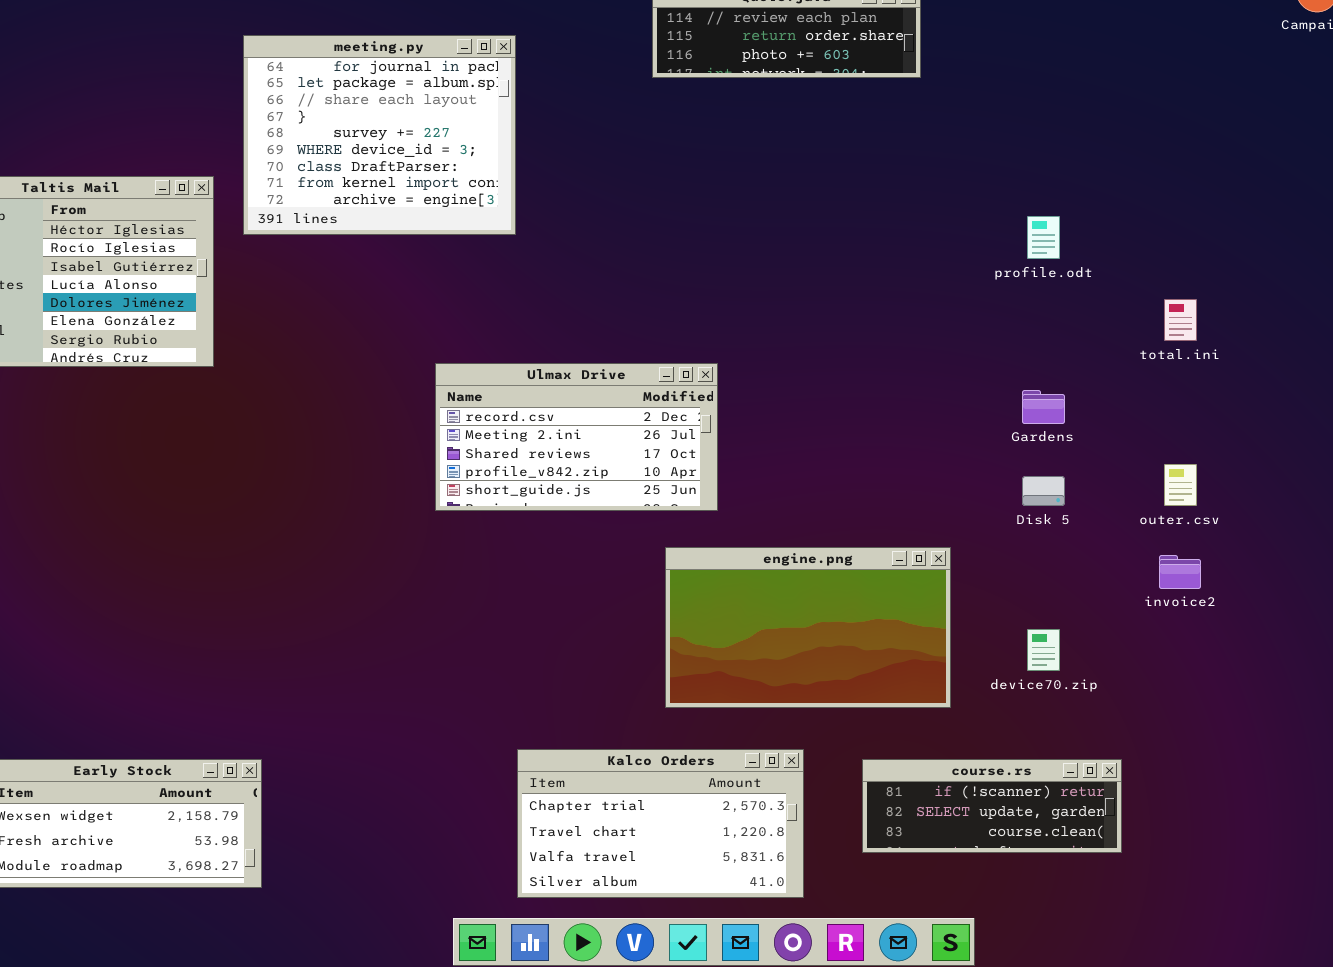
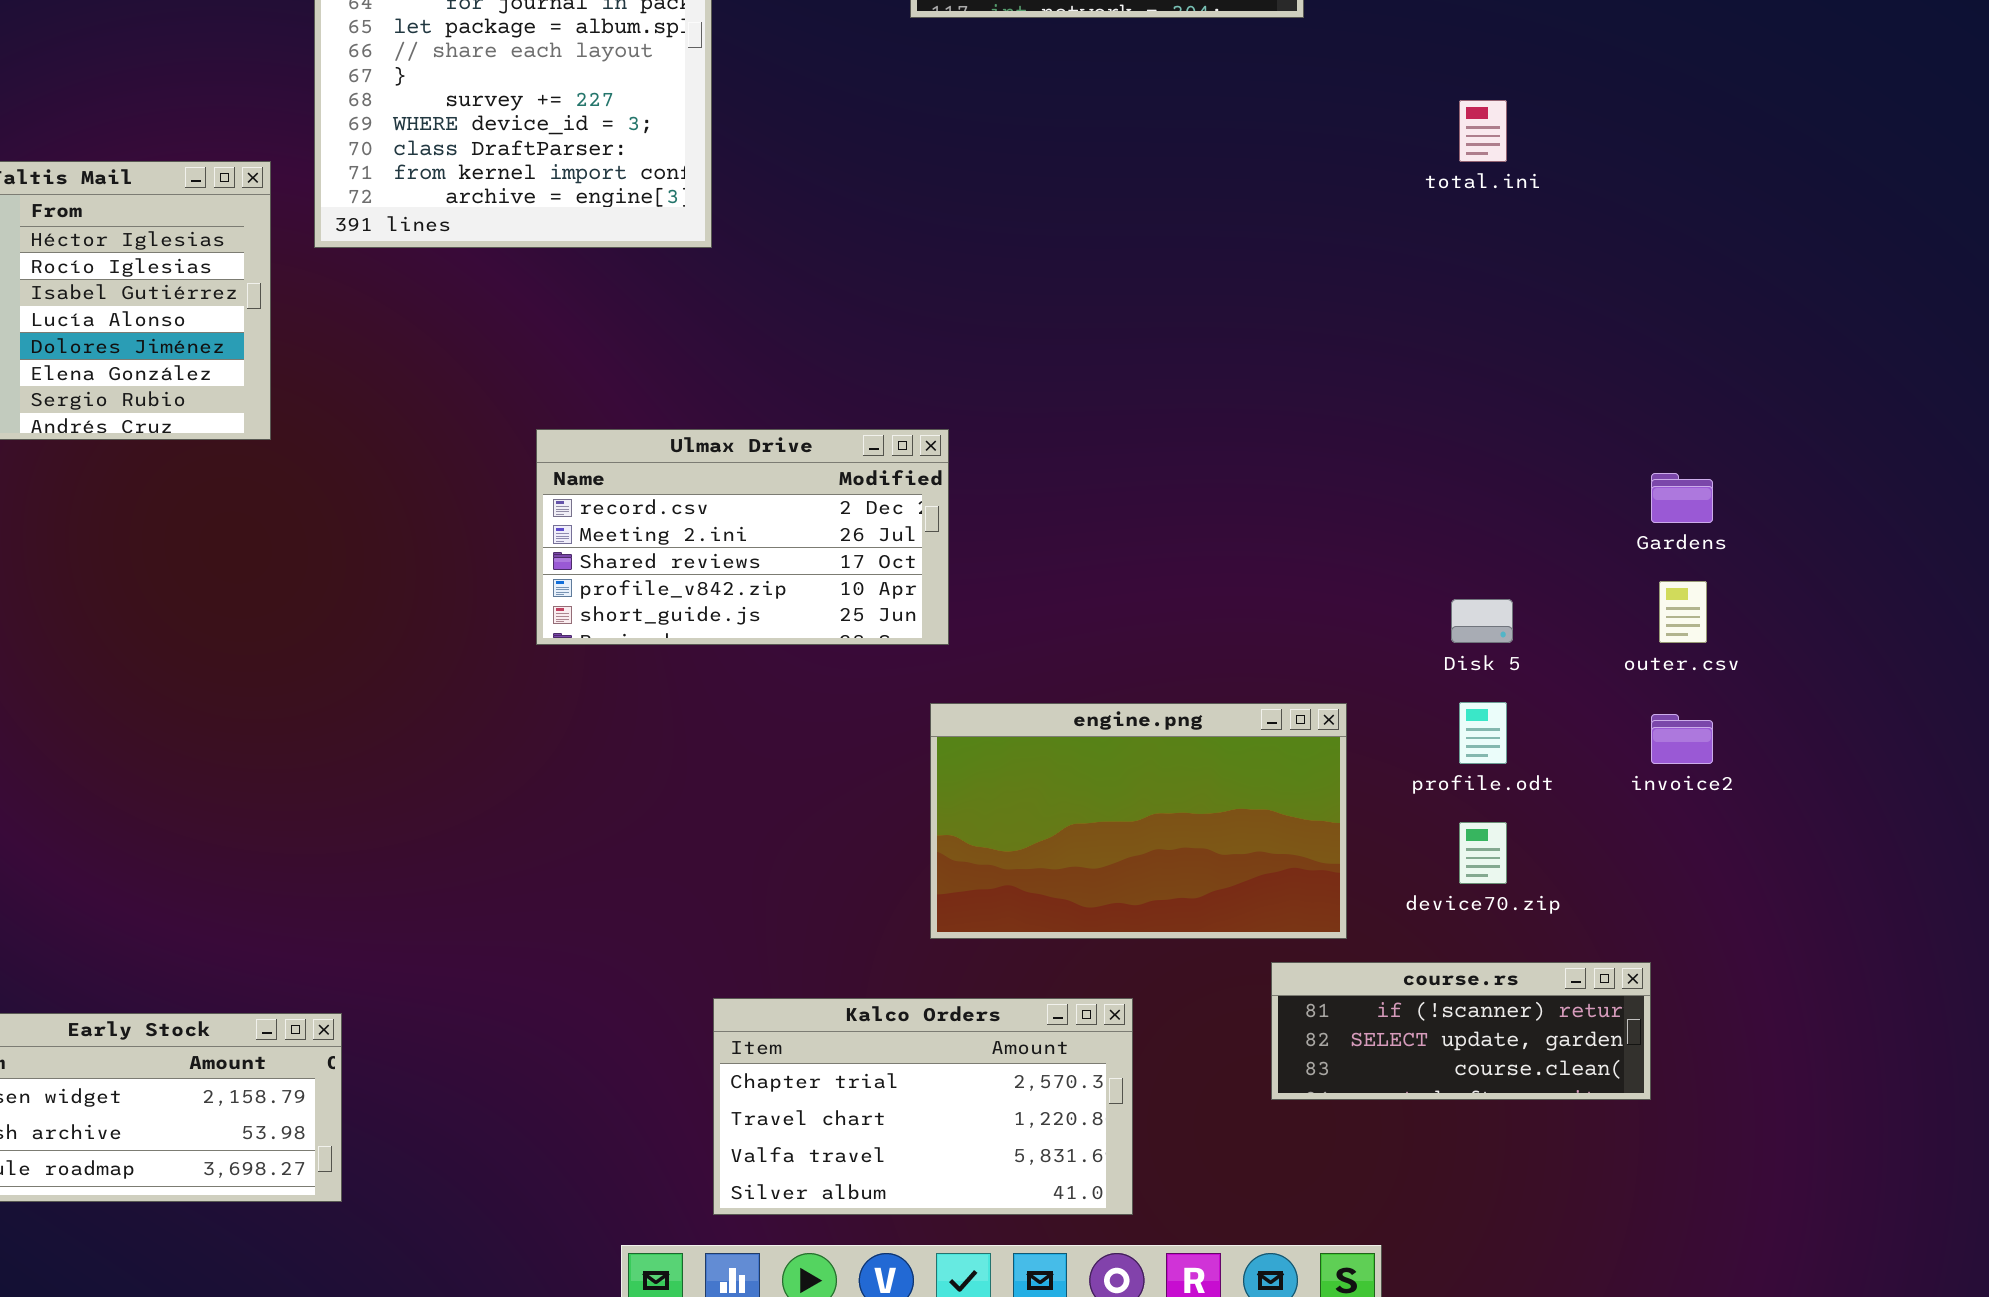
profile.odt: [1027,216,1060,259] -> [1459,702,1507,764], moved
total.ini: [1164,299,1197,341] -> [1459,100,1507,162], moved
Ulmax Drive: [435,363,718,511] -> [536,429,949,645], moved
Gardens: [1022,390,1065,424] -> [1651,473,1713,523], moved
course.rs: [862,759,1122,853] -> [1271,962,1651,1100], moved

